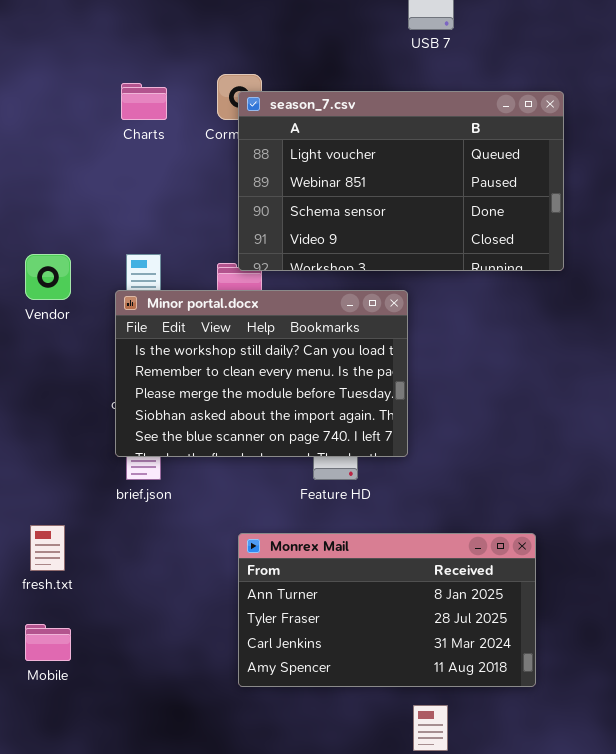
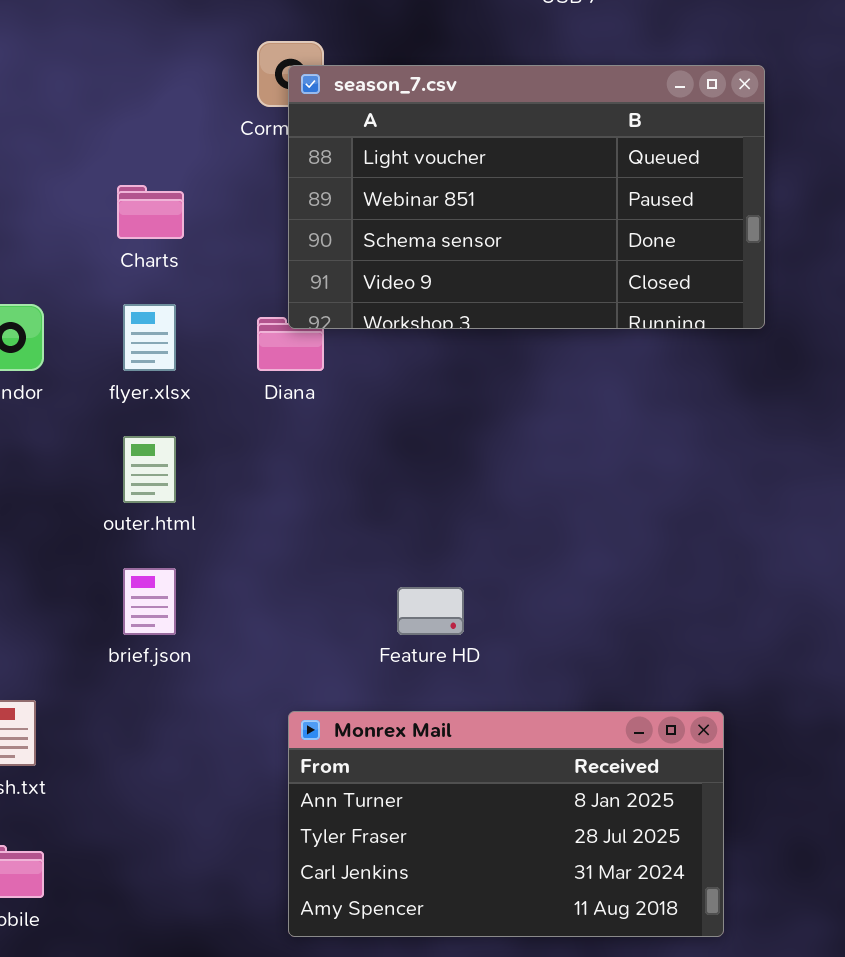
Charts: [121,83,167,120] -> [117,185,184,239], moved
Minor portal.docx: [115,290,408,457] -> none, closed

